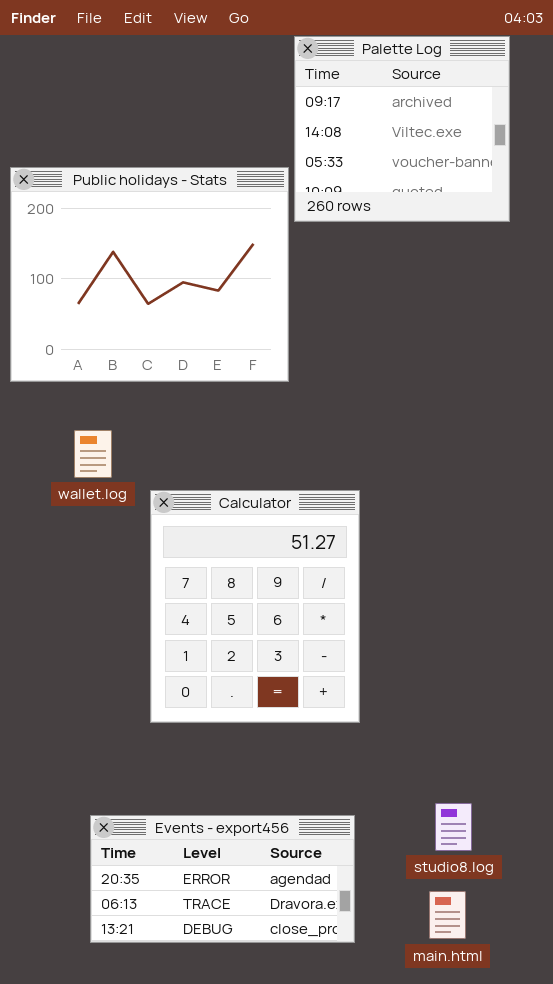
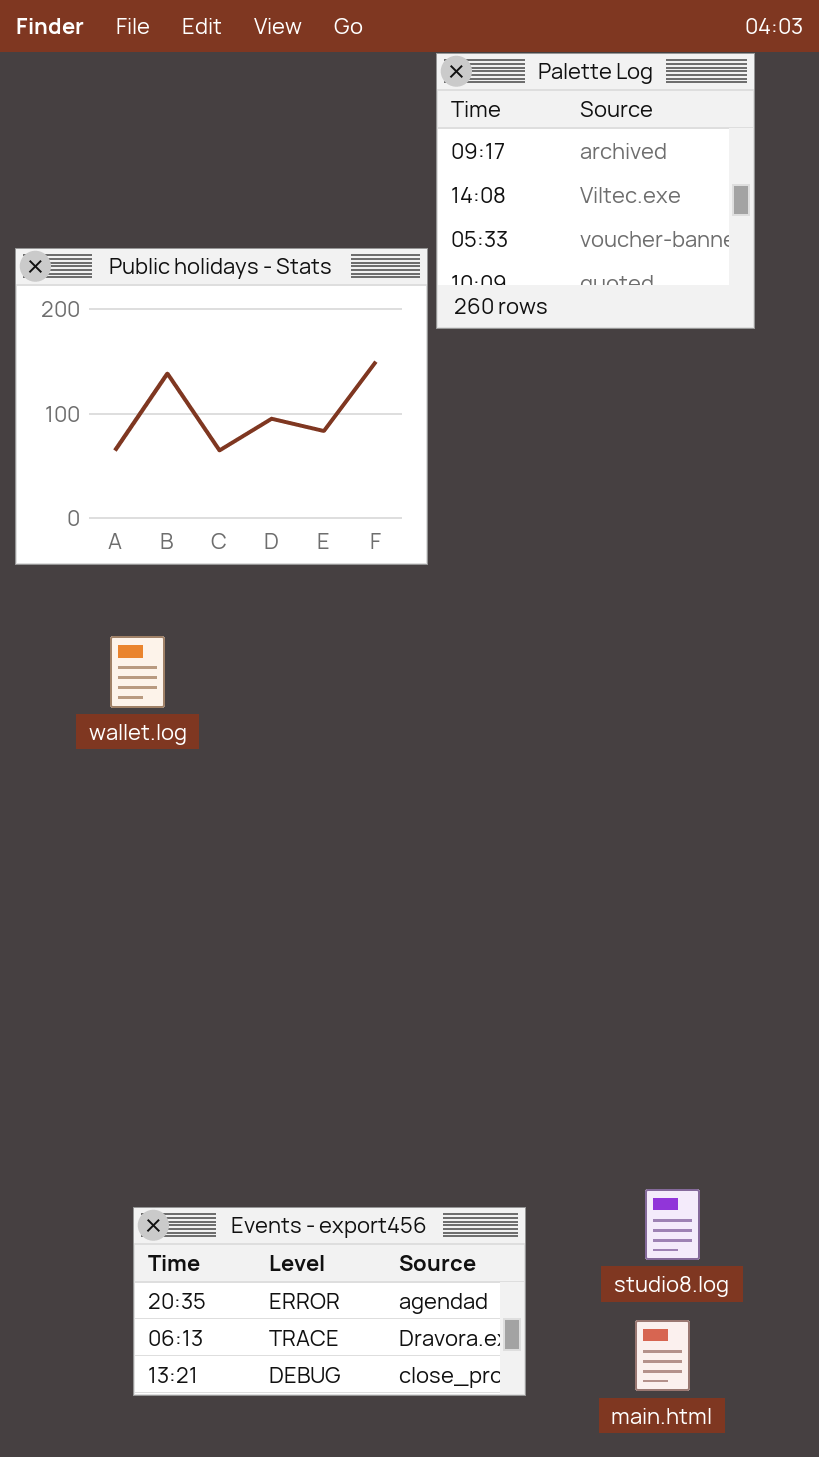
Calculator: [150,490,360,723] -> none, closed

